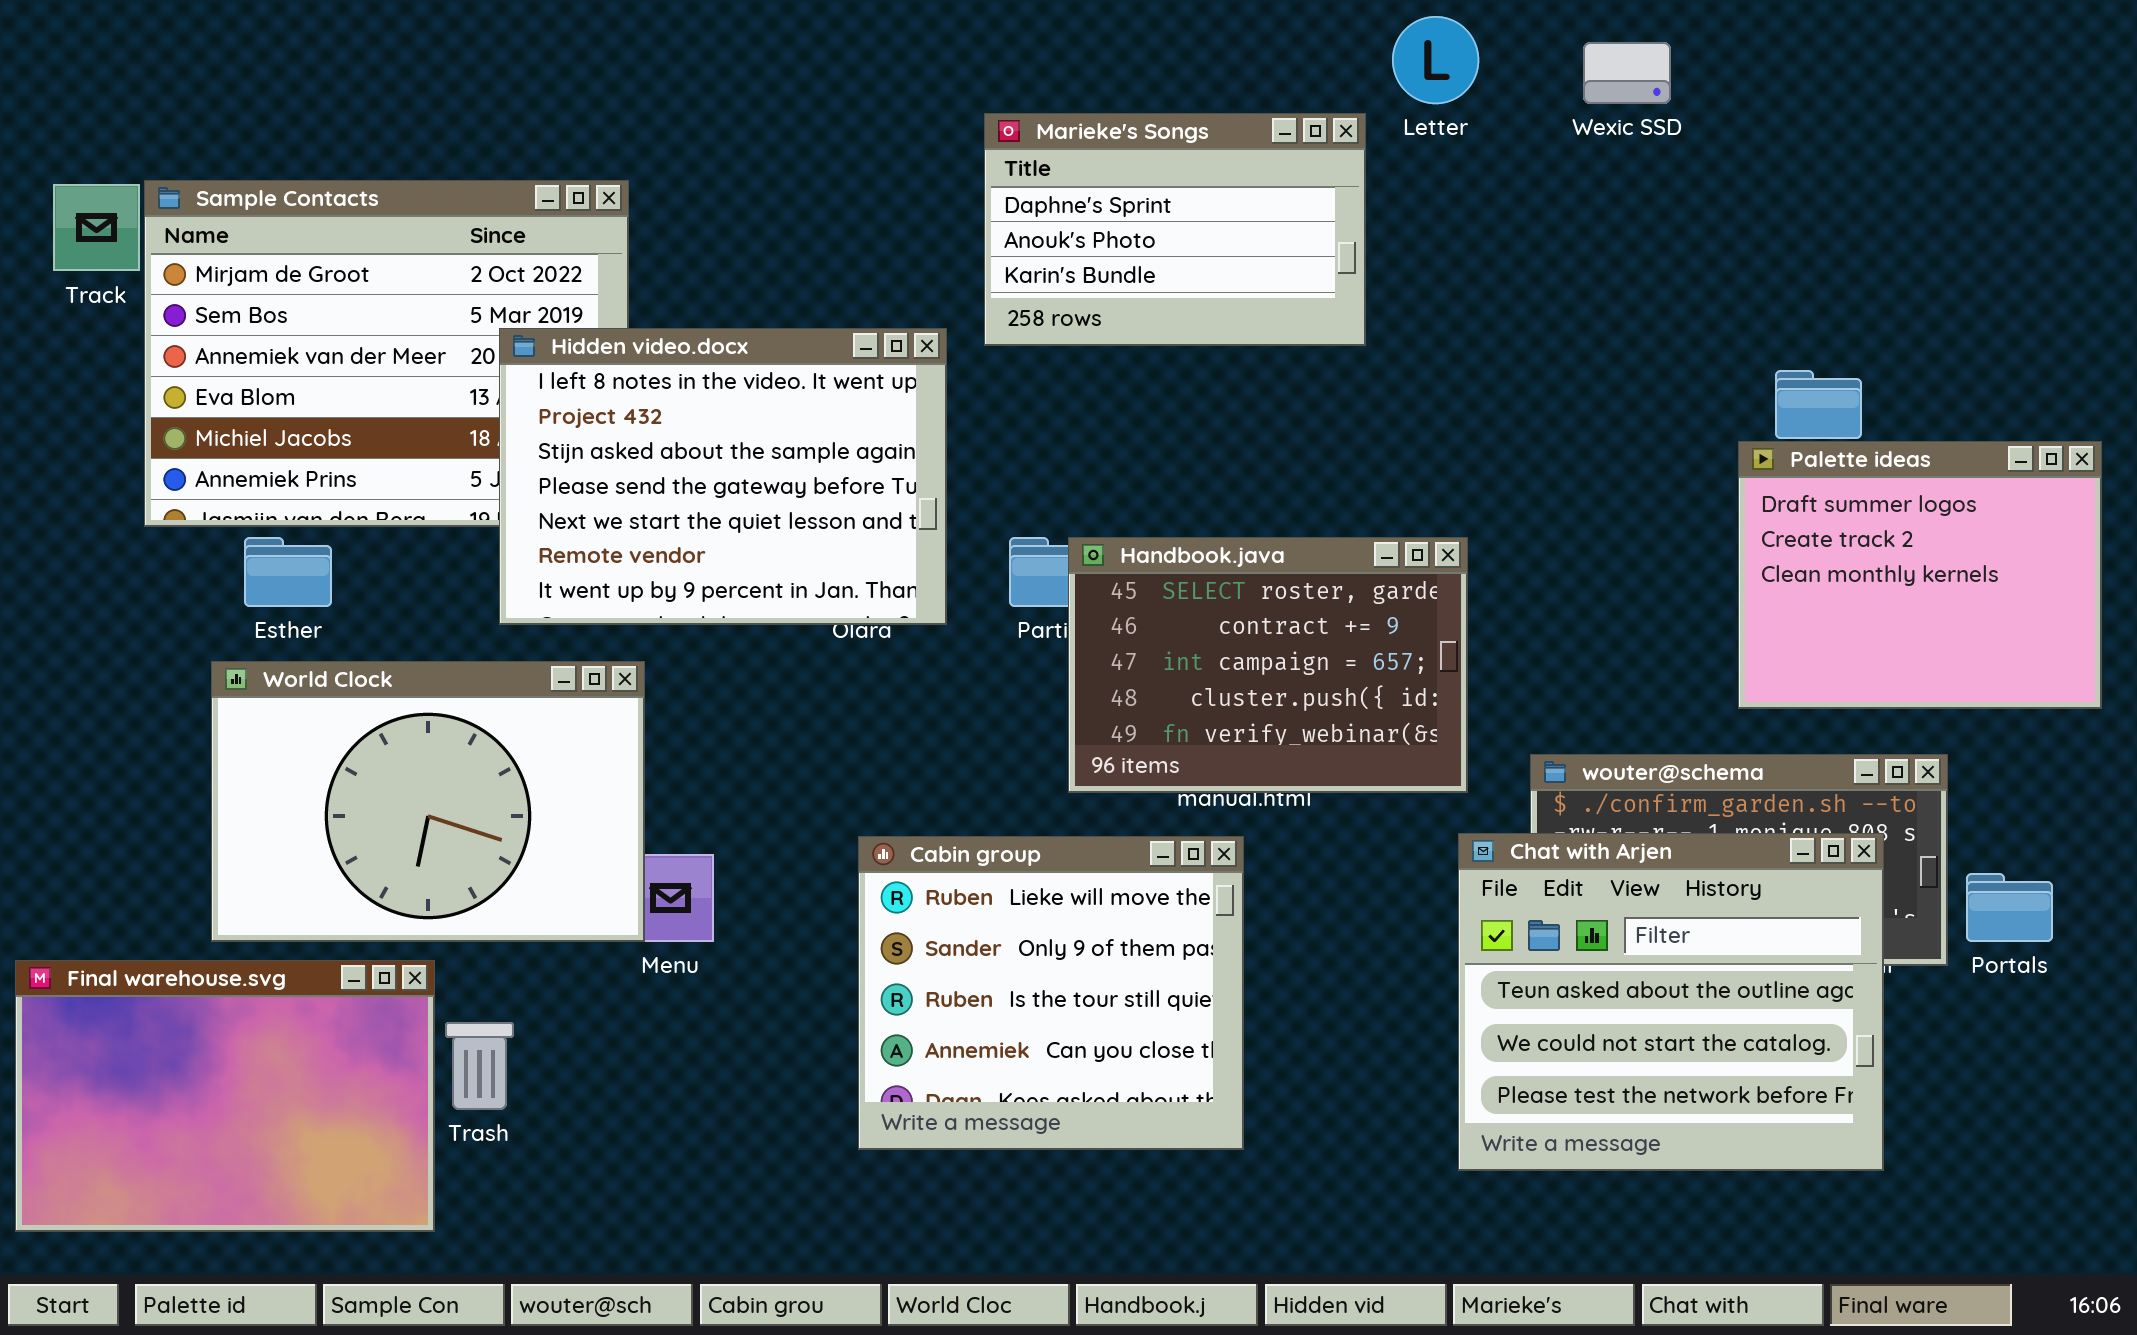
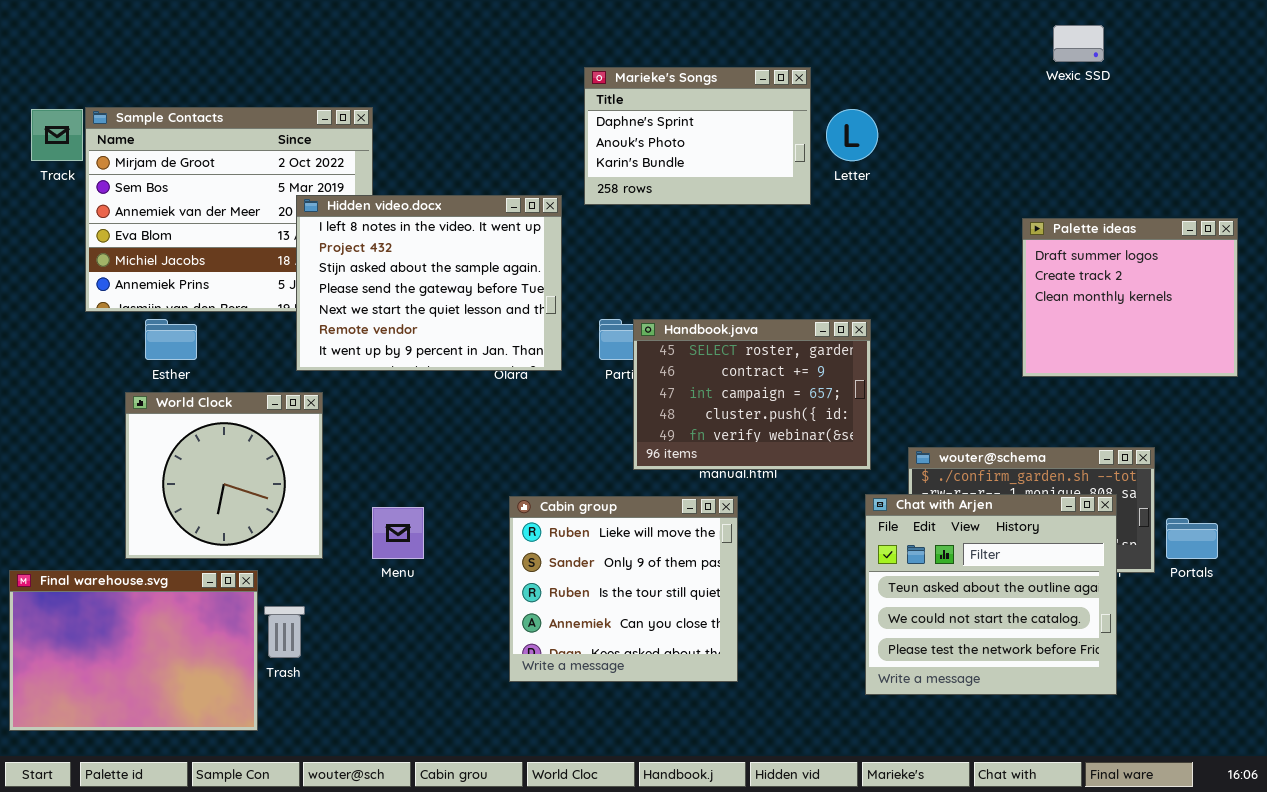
Letter: [1392,16,1479,104] -> [826,109,878,161], moved
Wexic SSD: [1583,42,1671,104] -> [1053,25,1104,62], moved
Palette ideas: [1738,441,2102,709] -> [1022,218,1238,377], moved
World Clock: [211,661,645,942] -> [125,392,323,559], resized

